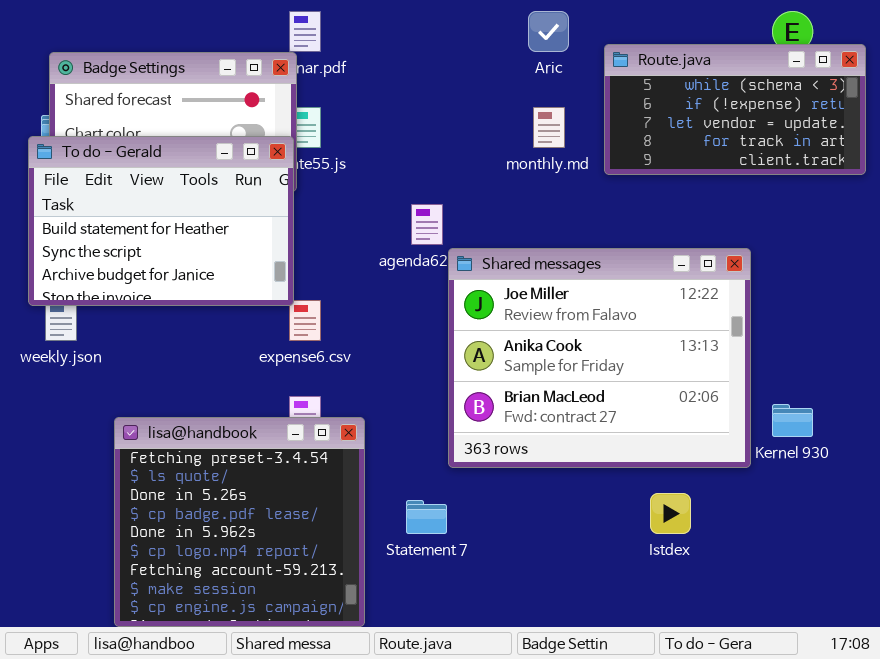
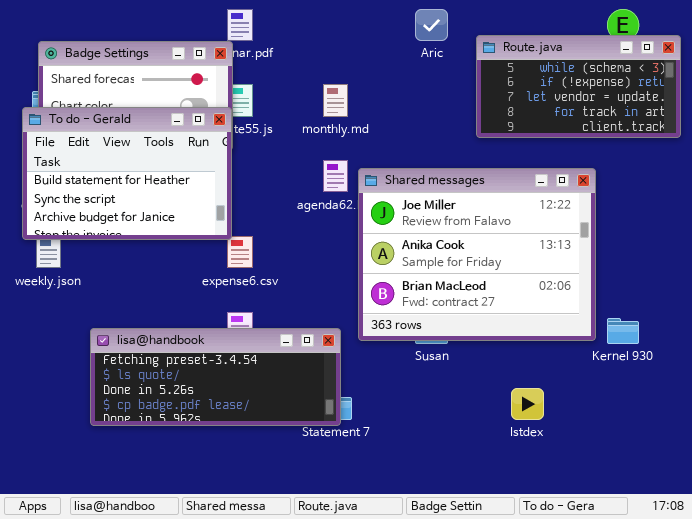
monthly.md: [533,107,565,148] -> [323,84,348,117], moved
Shared messages: [448,248,751,468] -> [358,168,596,341], moved
lisa@handbook: [114,417,365,627] -> [90,328,341,426], resized

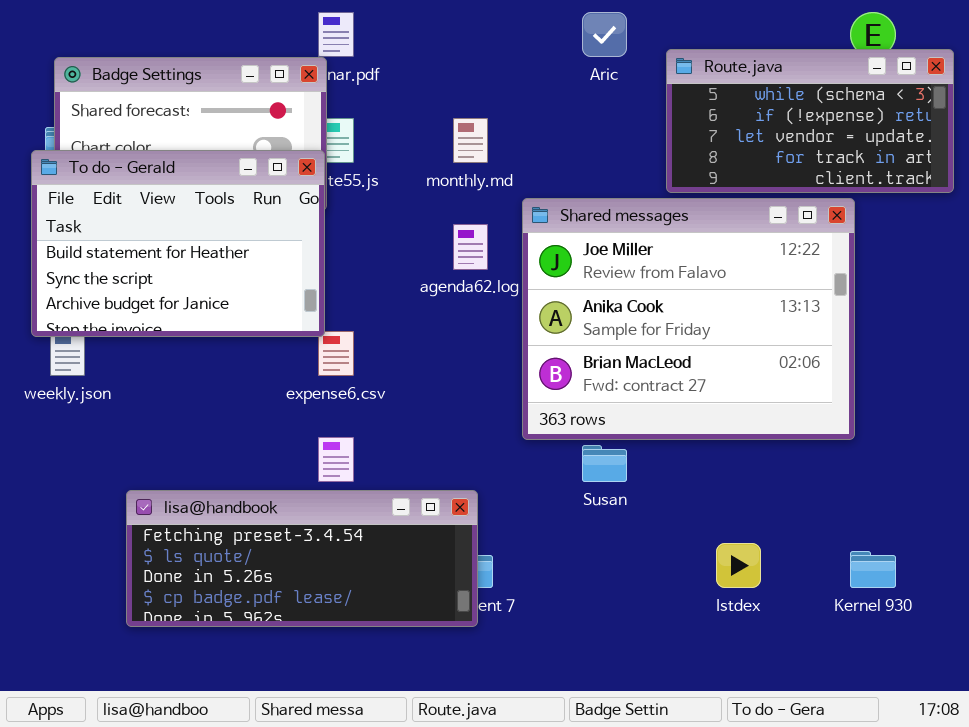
Shared messages: [358,168,596,341] -> [522,198,855,440], moved
Kernel 930: [607,318,639,344] -> [850,551,896,588], moved
lisa@handbook: [90,328,341,426] -> [126,490,478,627], moved

